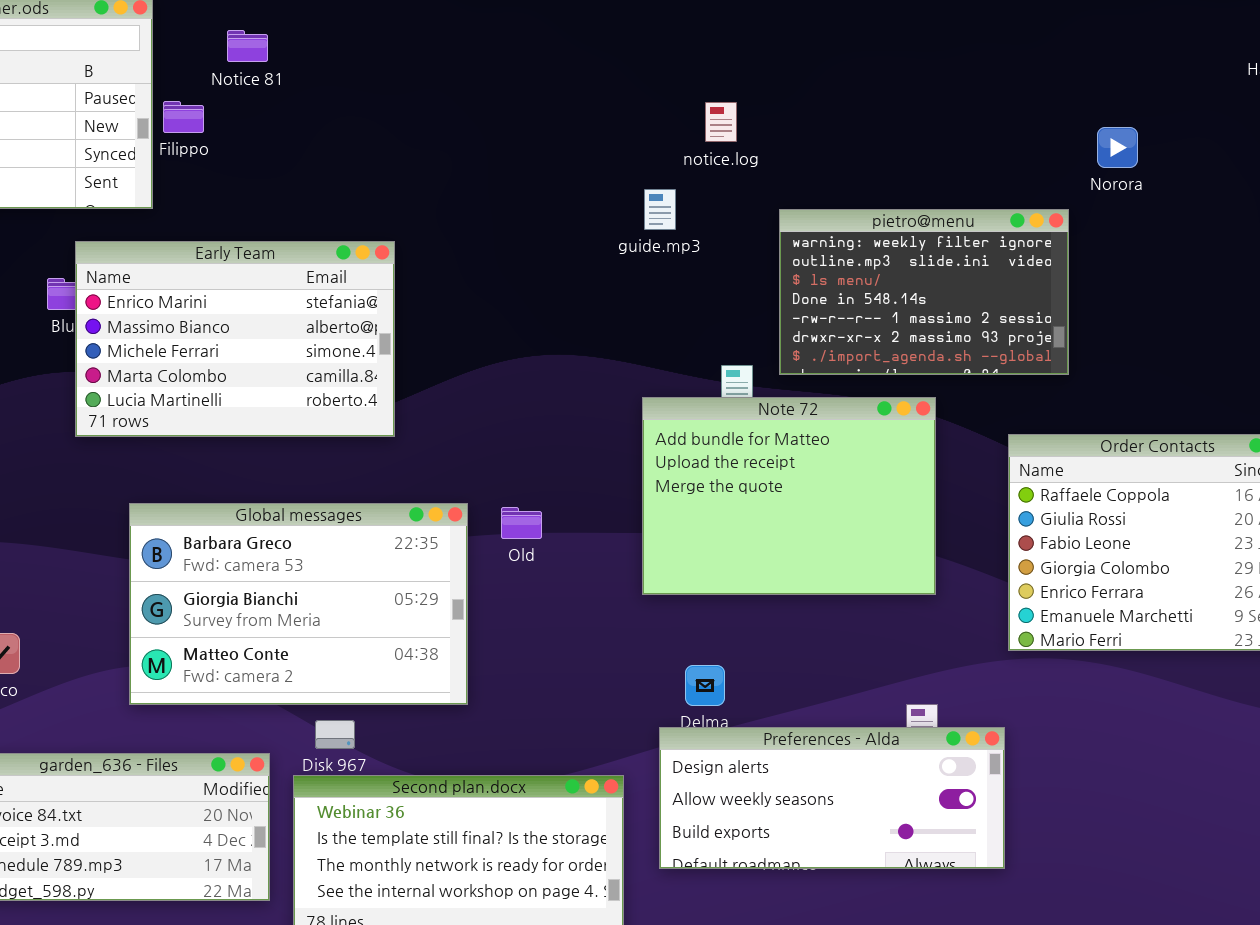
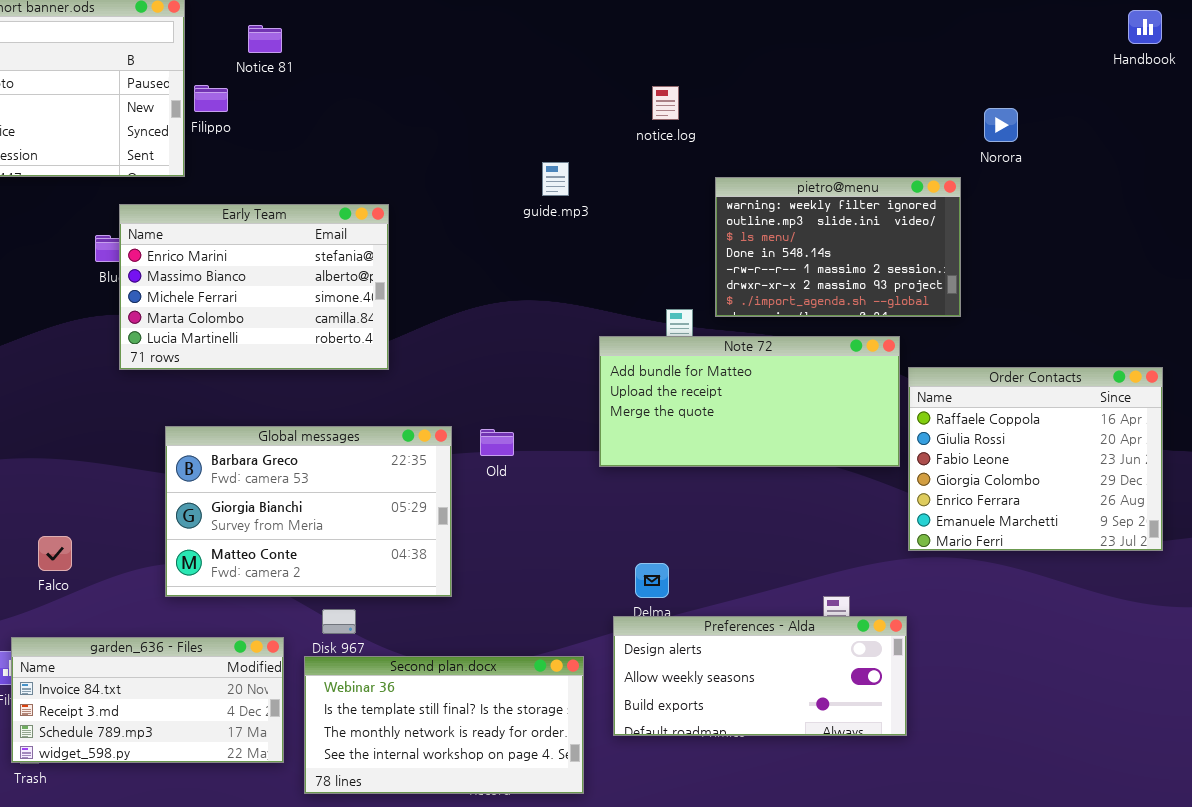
guide.mp3: [644,189,676,230] -> [542,162,569,196], moved
Note 72: [642,397,936,595] -> [599,336,900,467], resized

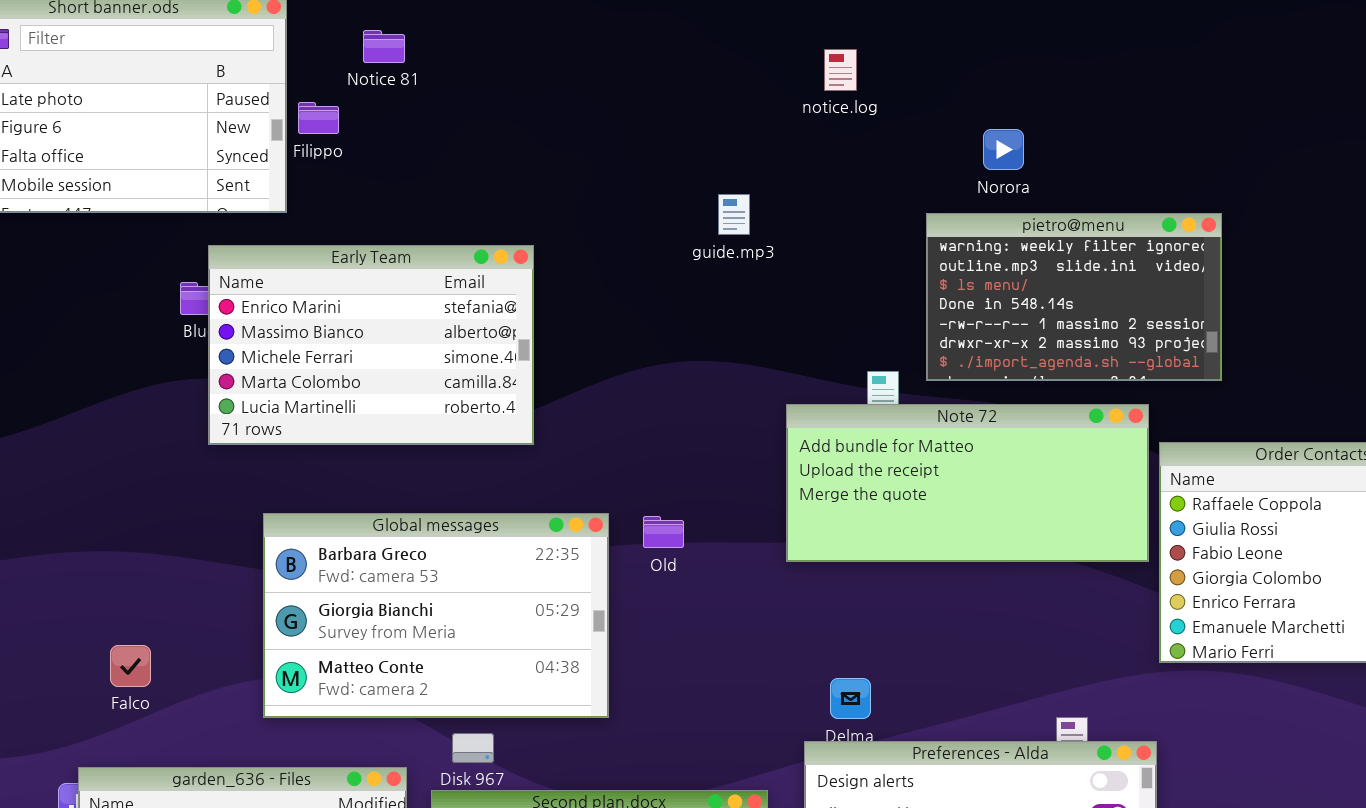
notice.log: [652,86,679,120] -> [824,49,857,91], moved
Norora: [984,108,1018,142] -> [983,129,1024,170], moved

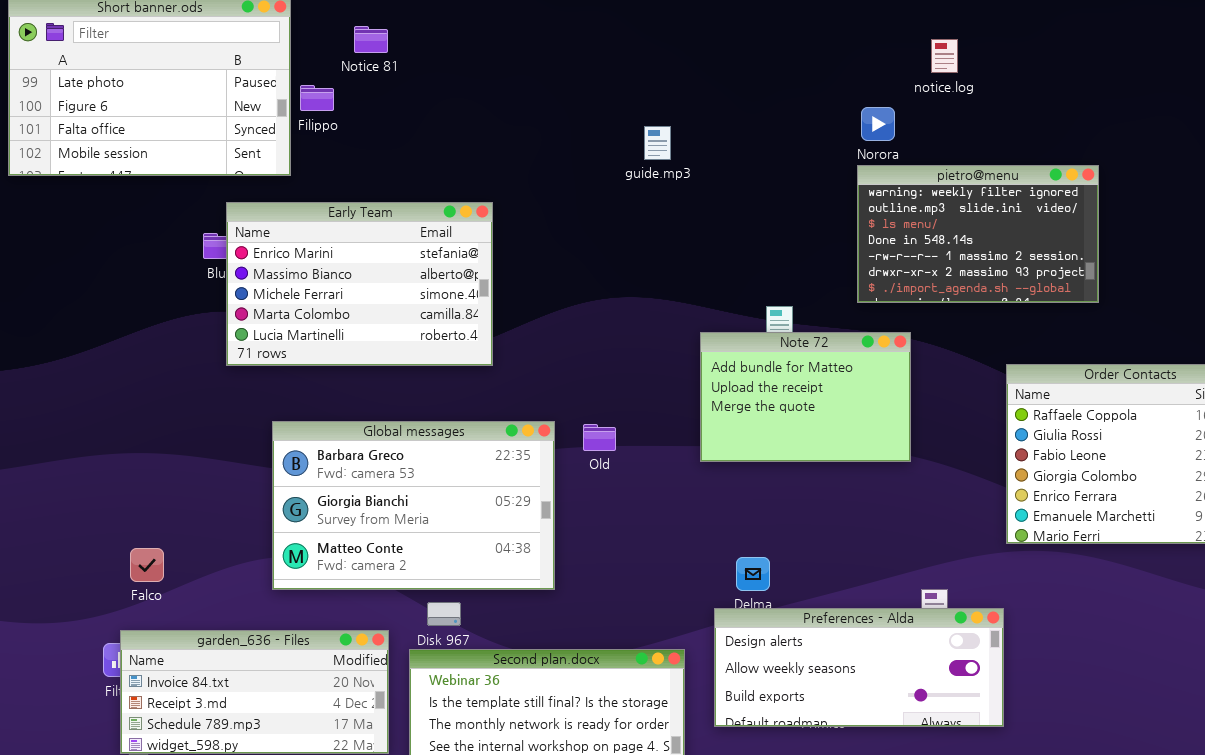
notice.log: [824,49,857,91] -> [931,39,958,73], moved
guide.mp3: [718,194,750,235] -> [644,126,671,160], moved
pietro@menu: [926,213,1222,381] -> [857,165,1099,303], moved
Note 72: [786,404,1149,562] -> [700,332,911,462], resized
Falco: [110,645,151,687] -> [130,548,164,582], moved

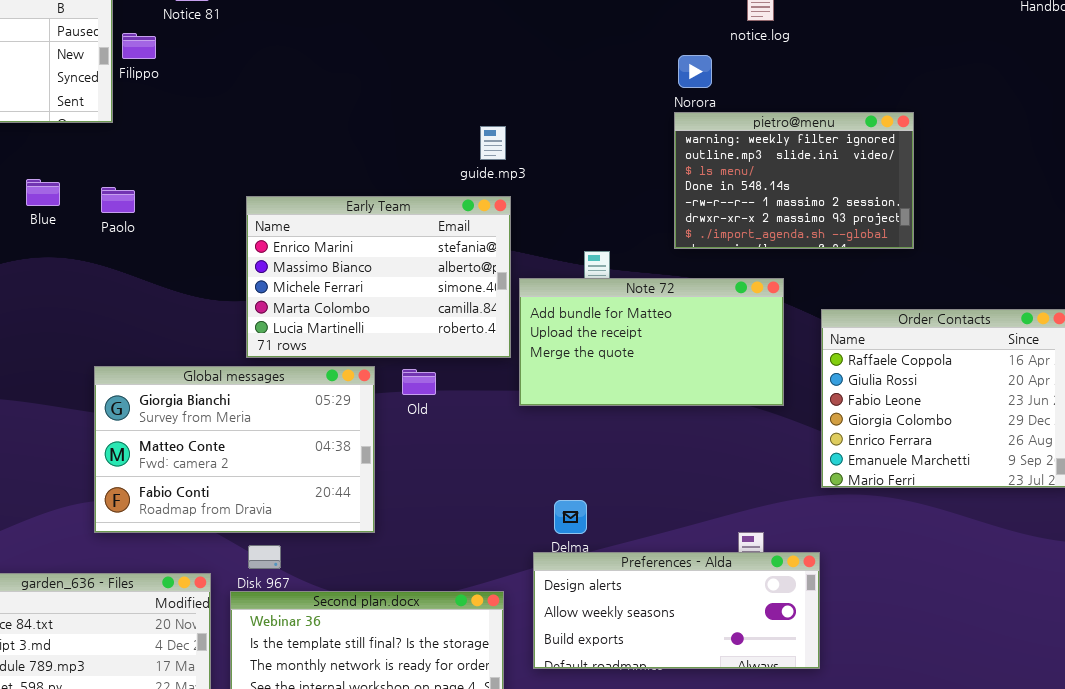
guide.mp3: [644,126,671,160] -> [480,126,506,160], moved
Early Team: [226,202,493,366] -> [246,196,511,358], moved
Note 72: [700,332,911,462] -> [519,278,784,406], resized
Global messages: [272,421,555,590] -> [94,366,375,533], scrolled down 1 row

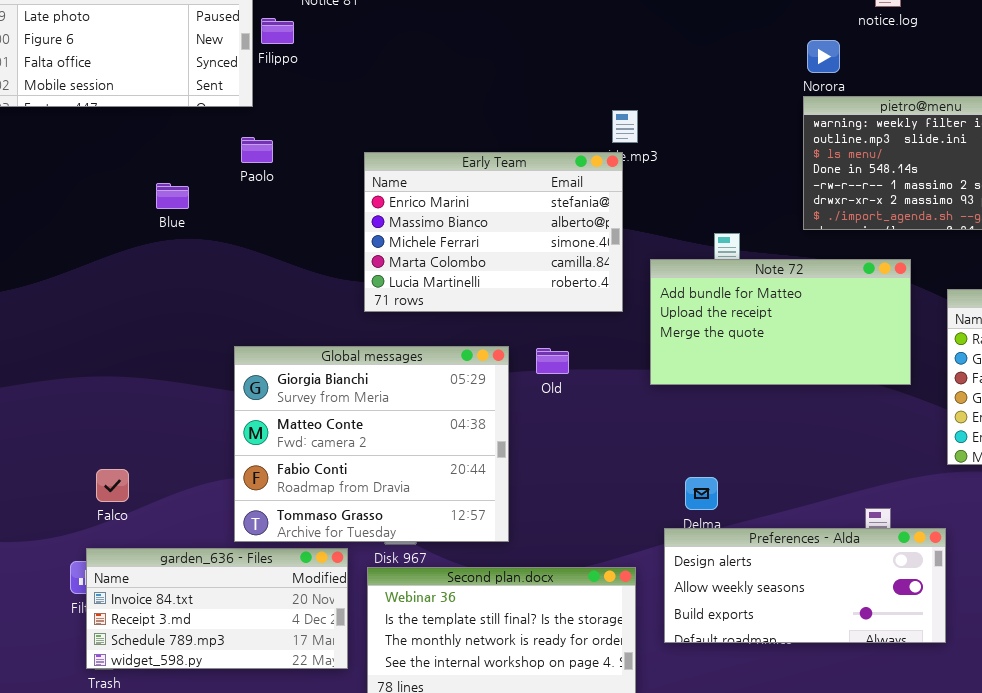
Blue: [26,179,60,206] -> [156,183,189,209], moved
Paolo: [101,187,135,213] -> [241,137,273,163], moved
Early Team: [246,196,511,358] -> [364,152,623,312], moved
Global messages: [94,366,375,533] -> [234,346,509,542], resized

